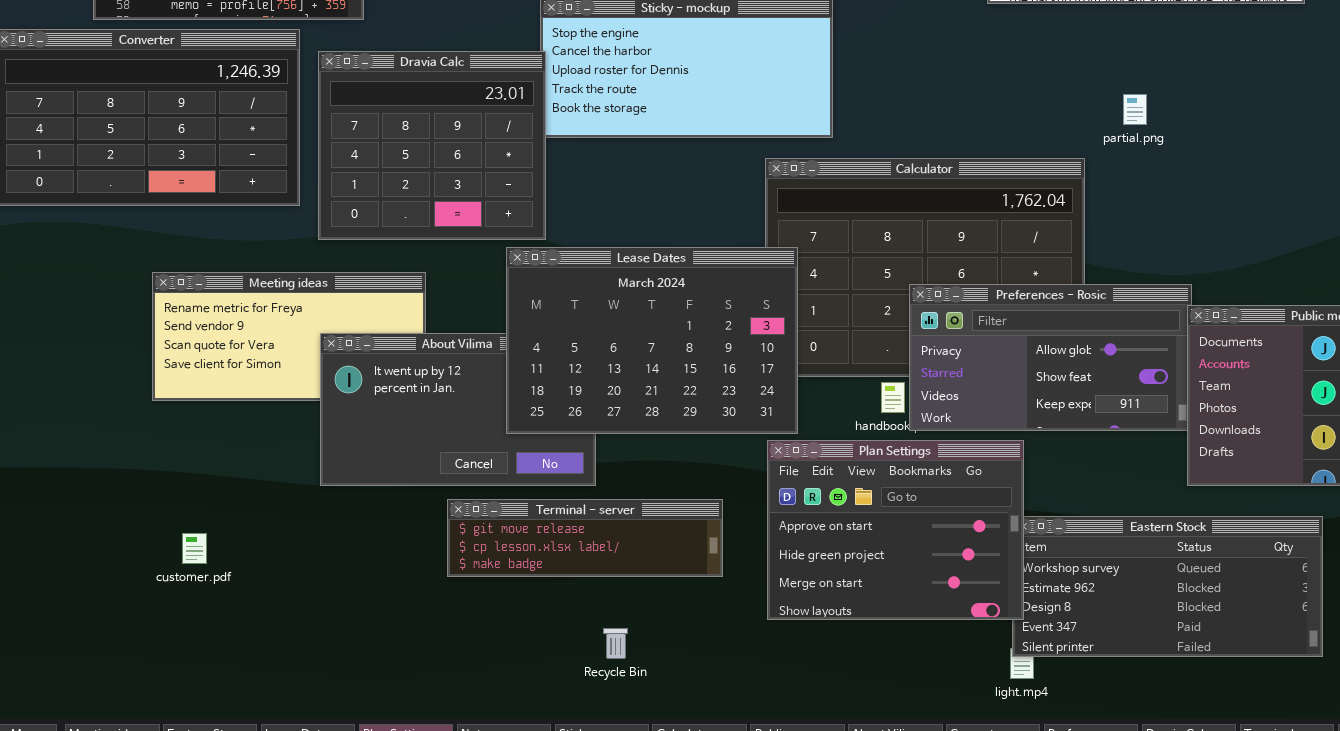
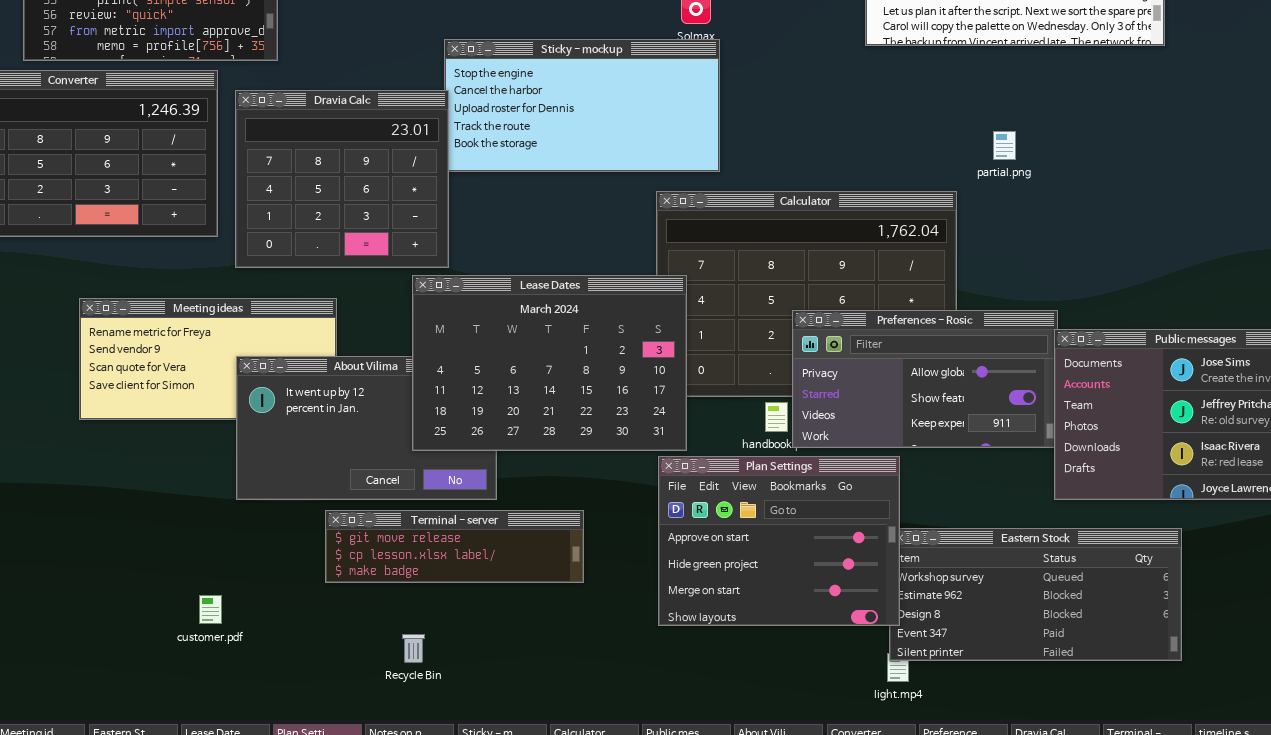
Terminal - server: [447,499,723,577] -> [325,510,584,583], moved
customer.pdf: [182,533,207,564] -> [199,595,222,624], moved
Recycle Bin: [603,628,628,659] -> [402,634,425,663], moved

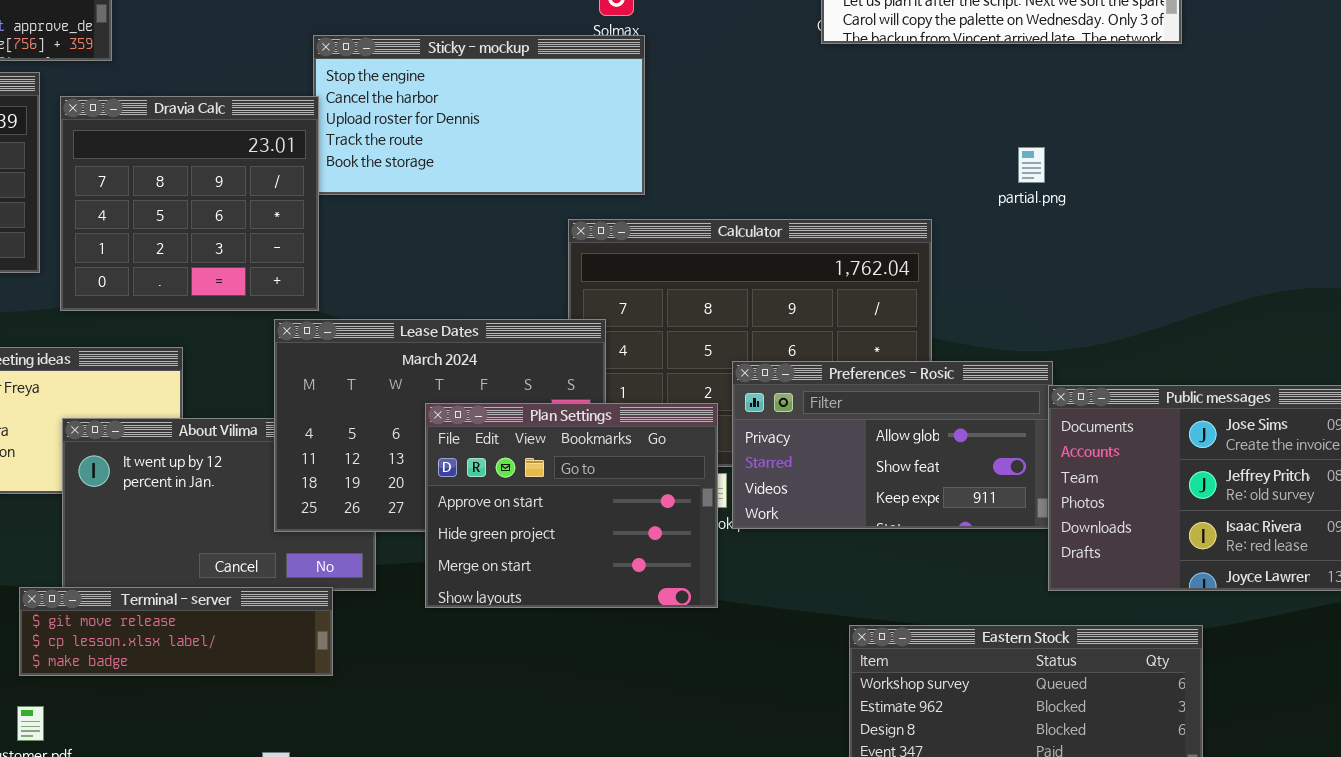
partial.png: [993,131,1016,160] -> [1018,147,1045,183], moved
Plan Settings: [658,456,900,626] -> [425,403,718,608], moved
Terminal - server: [325,510,584,583] -> [19,587,333,676], moved

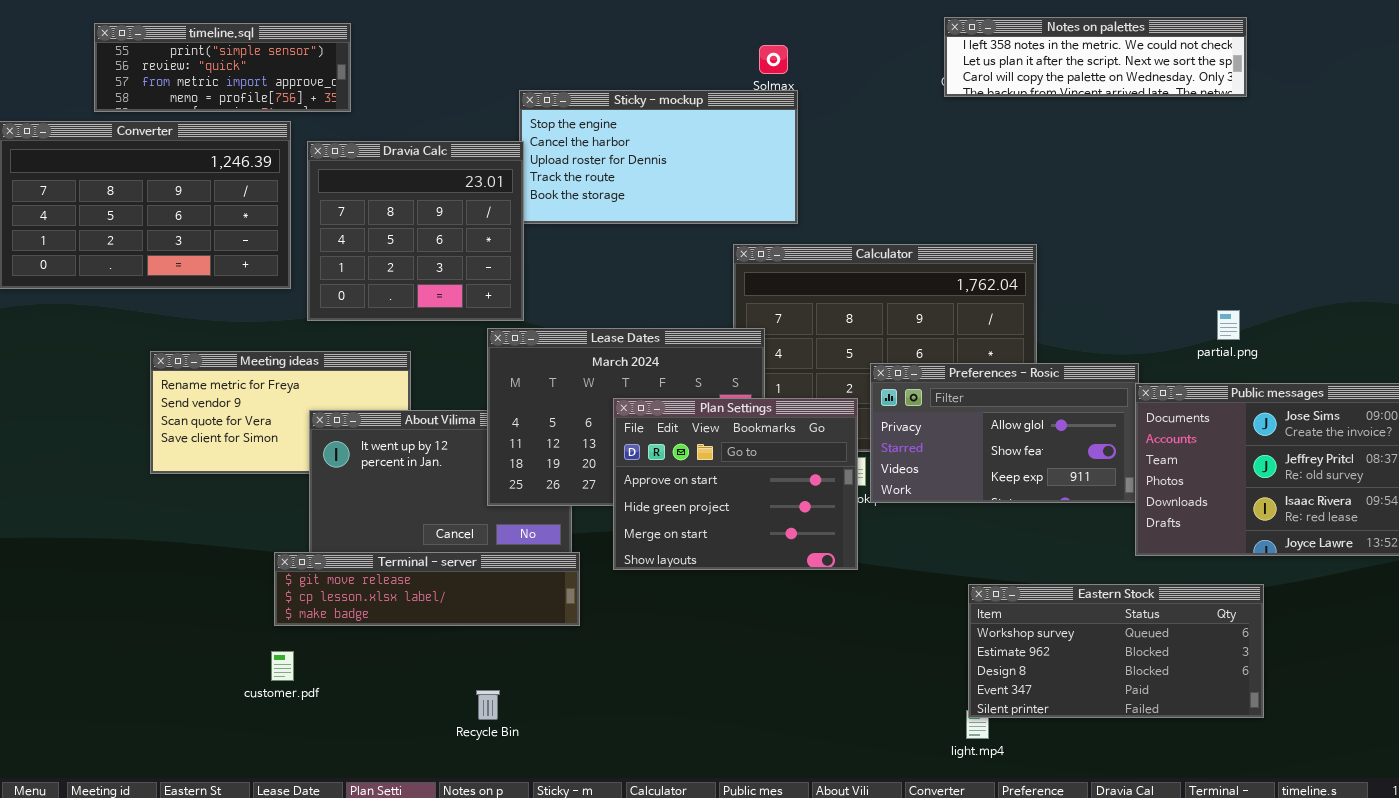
partial.png: [1018,147,1045,183] -> [1217,310,1240,340], moved
Terminal - server: [19,587,333,676] -> [274,552,580,626], resized

